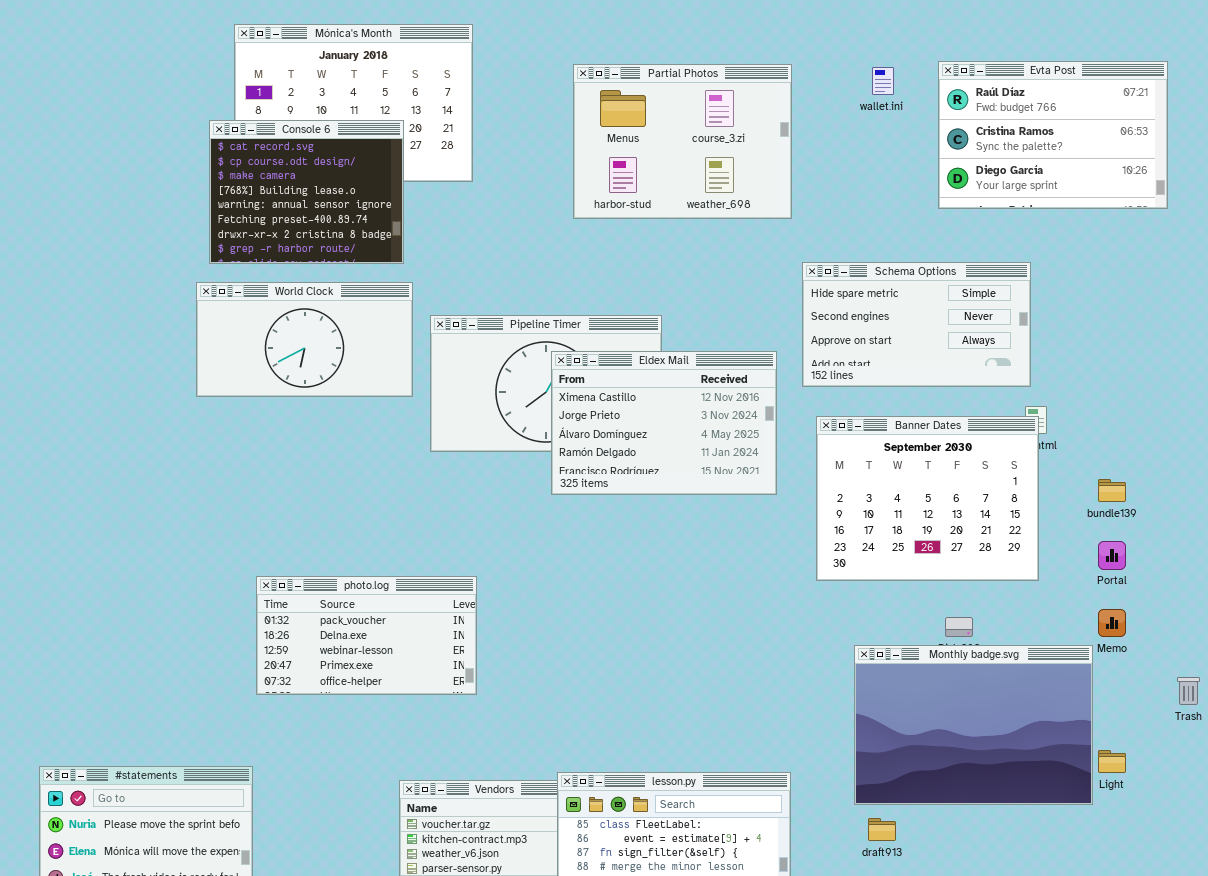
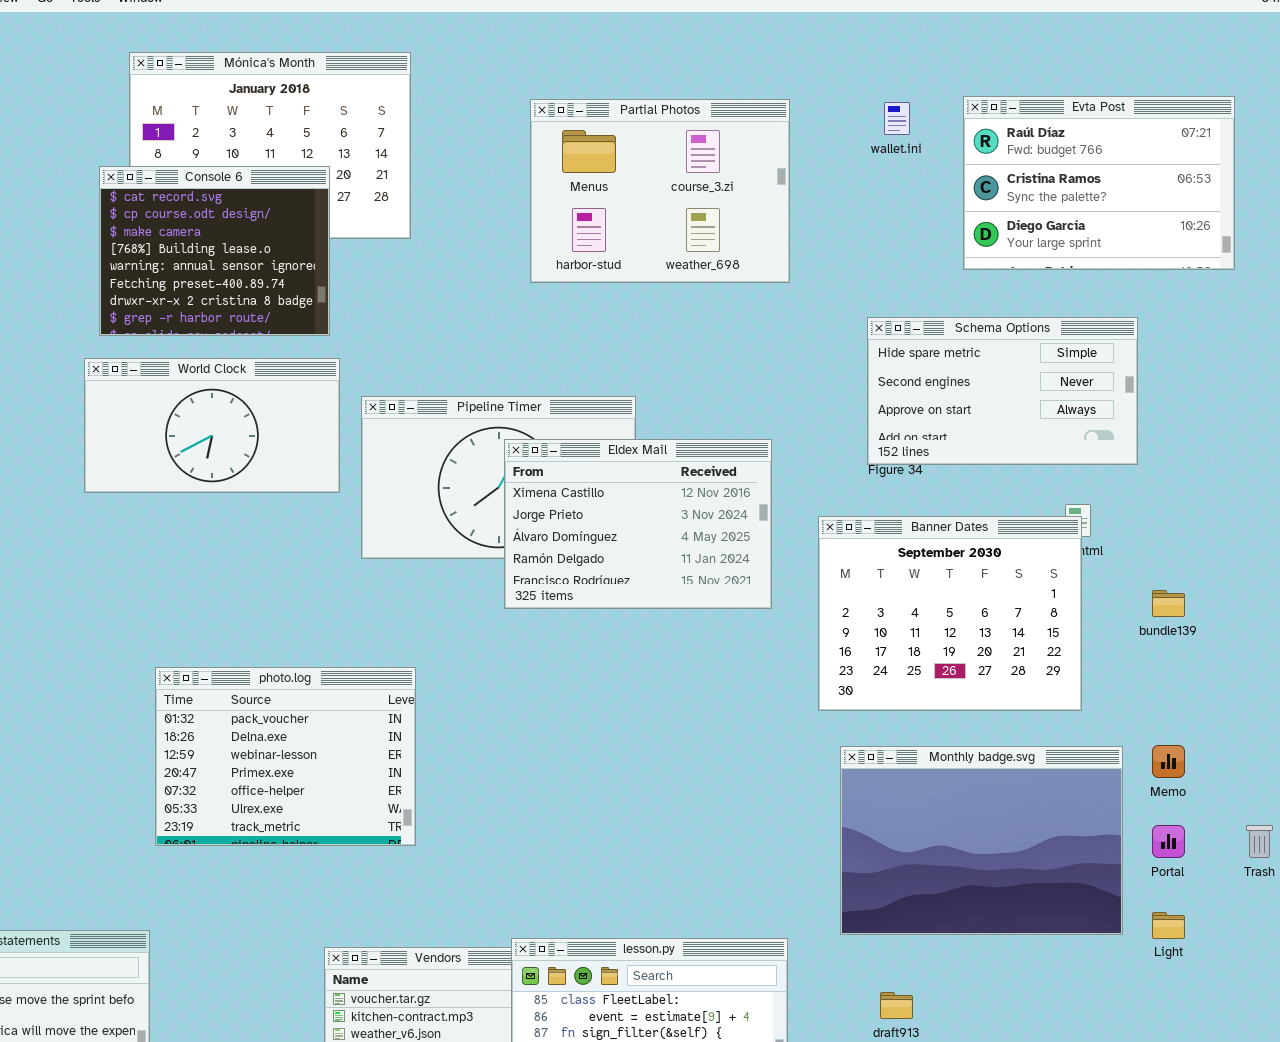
Schema Options: [802,262,1031,387] -> [867,317,1138,465], moved
Portal: [1098,541,1126,570] -> [1152,825,1185,858], moved
photo.log: [256,576,477,695] -> [155,667,416,846], resized
Monthly badge.svg: [854,645,1093,805] -> [840,746,1123,935], moved

